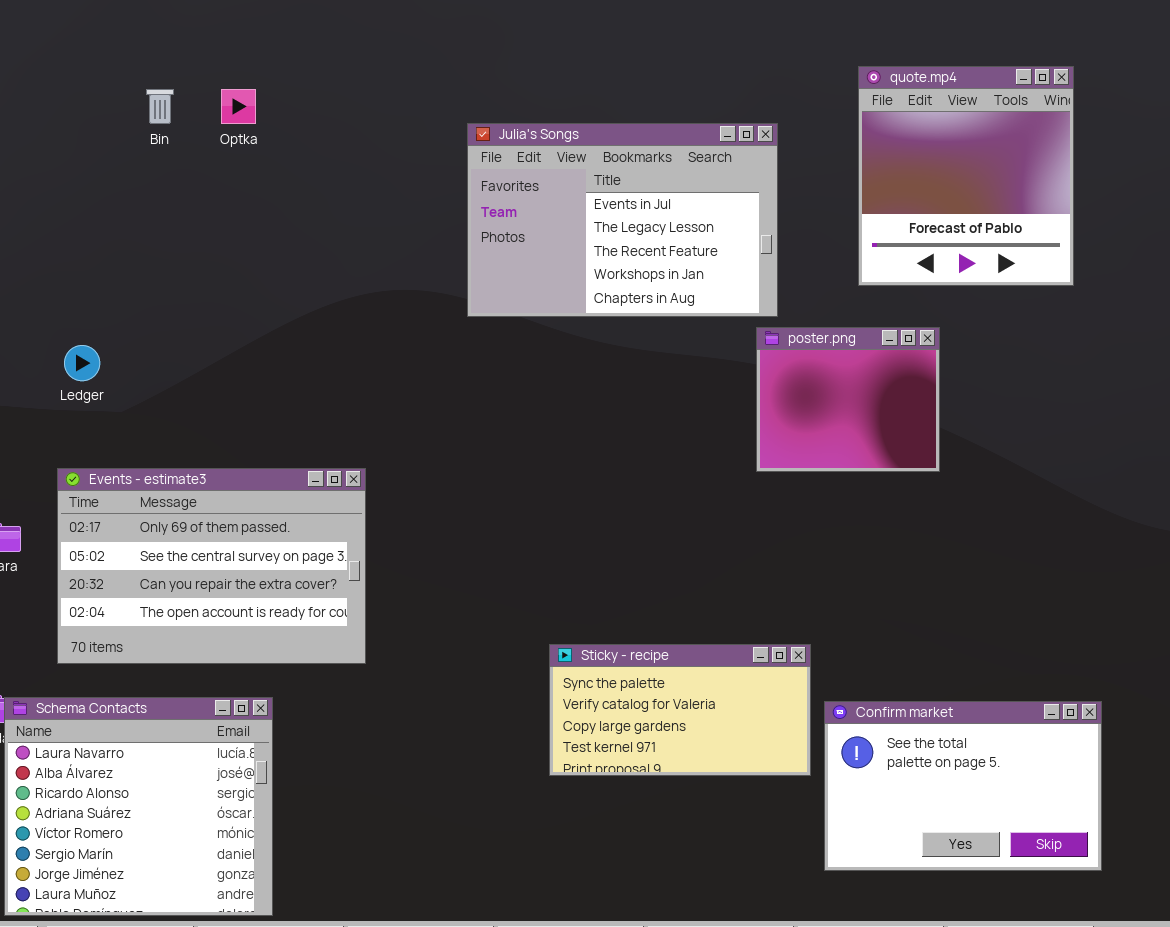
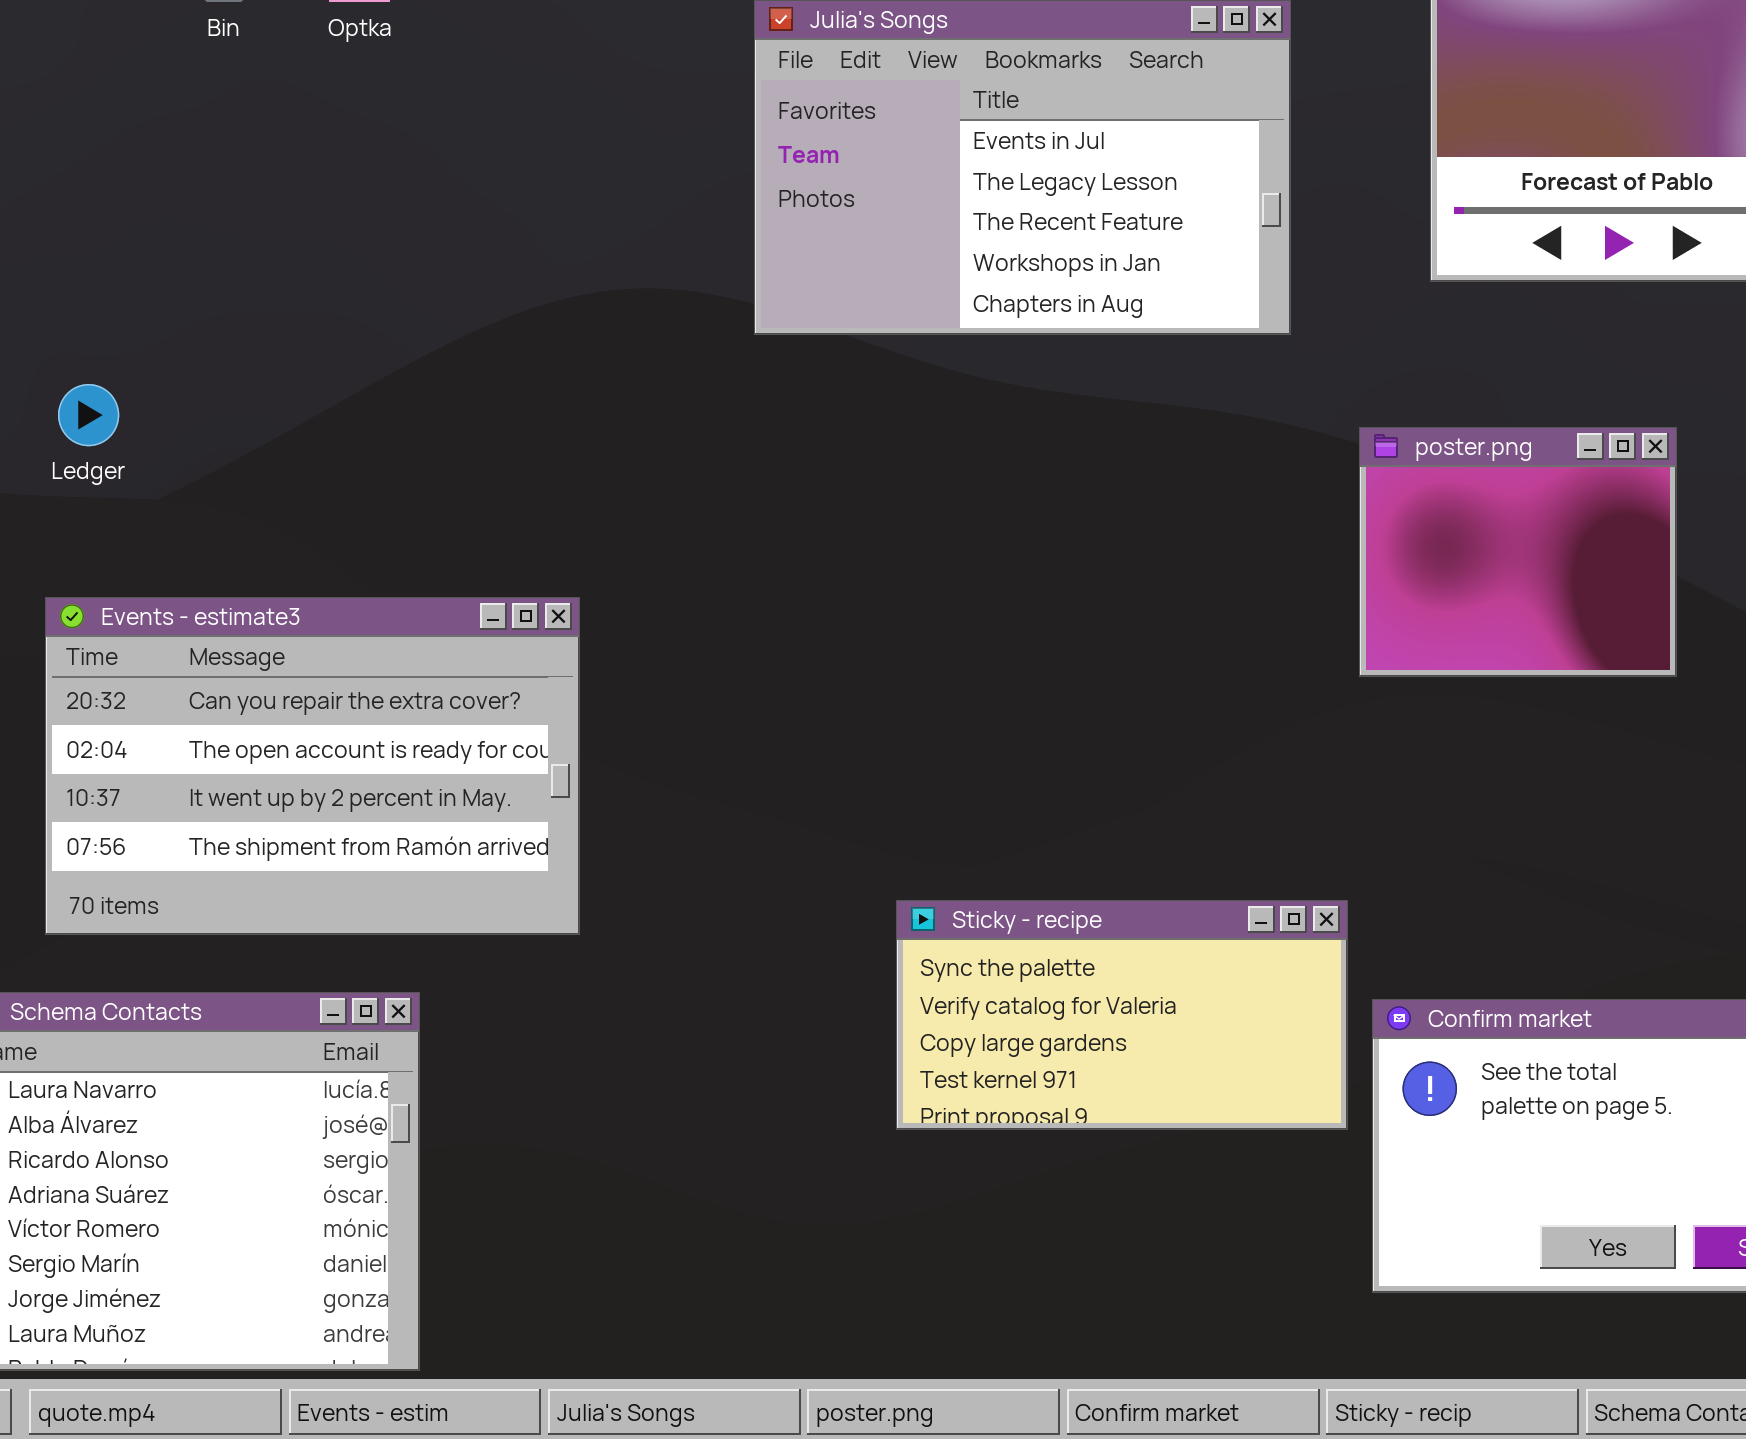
poster.png: [756,327,940,472] -> [1359,427,1677,677], moved
Events - estimate3: [57,468,366,664] -> [45,597,580,935], scrolled down 2 rows

